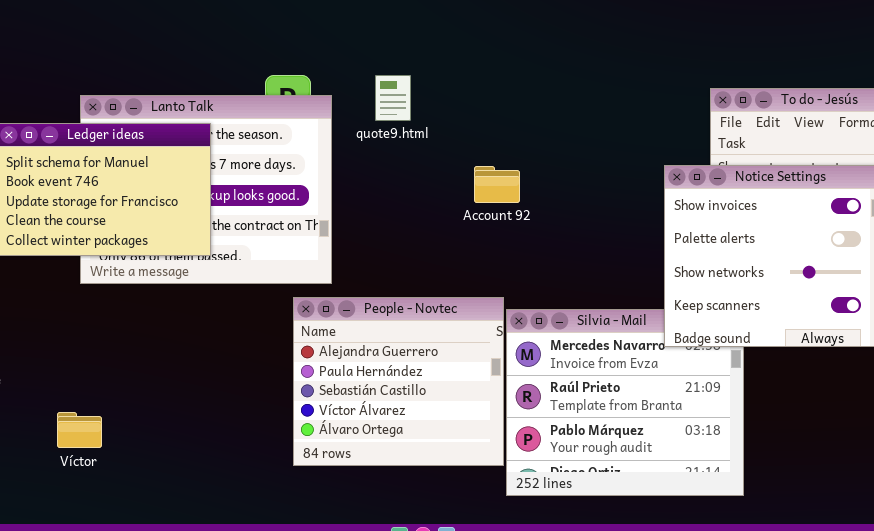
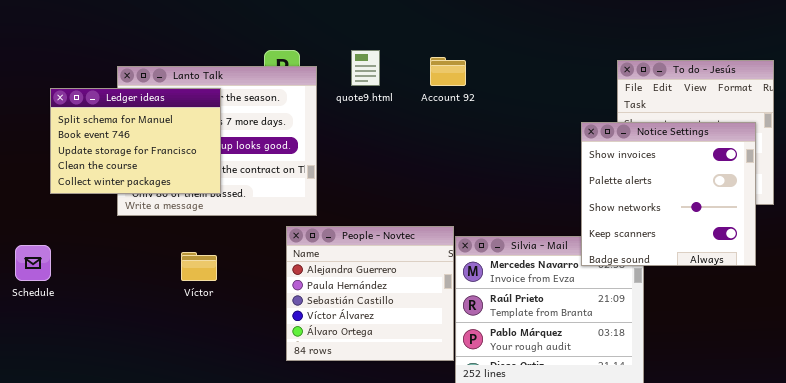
Account 92: [474,166,520,203] -> [430,57,466,86], moved
Víctor: [57,412,102,448] -> [181,252,217,281], moved

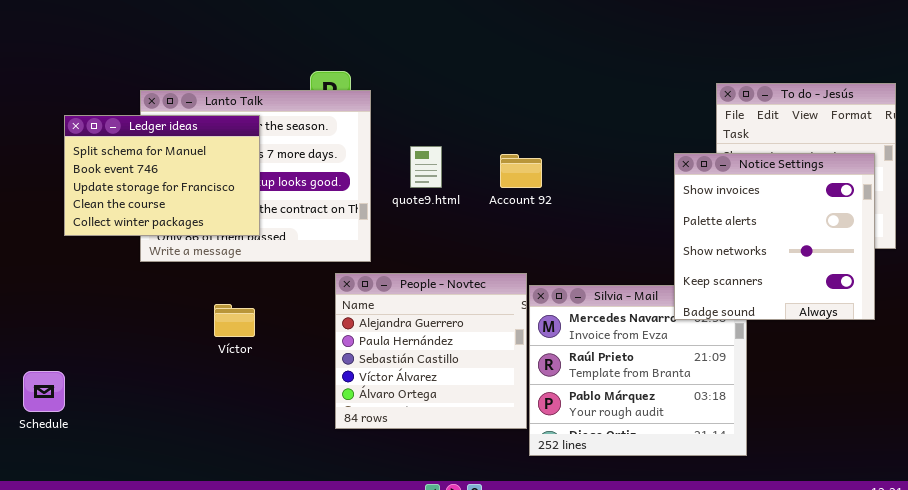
quote9.html: [351,50,380,86] -> [410,146,442,188], moved
Account 92: [430,57,466,86] -> [500,154,542,188], moved
Schedule: [15,245,51,281] -> [23,371,65,412], moved

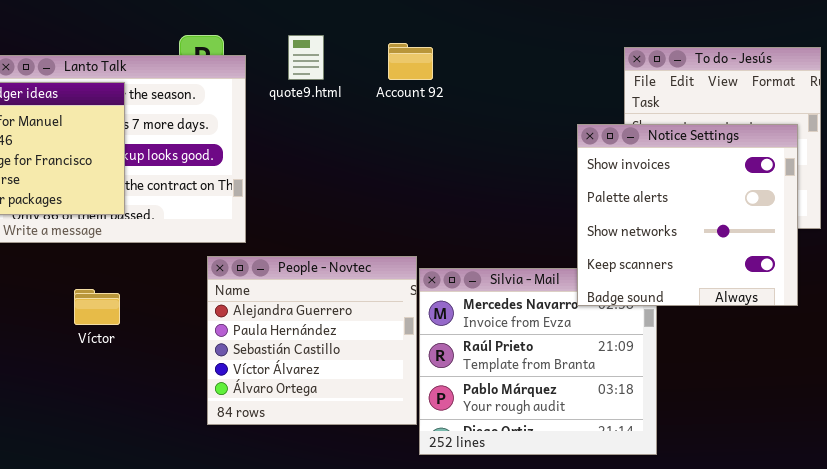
quote9.html: [410,146,442,188] -> [288,35,324,80], moved
Account 92: [500,154,542,188] -> [388,43,433,80], moved

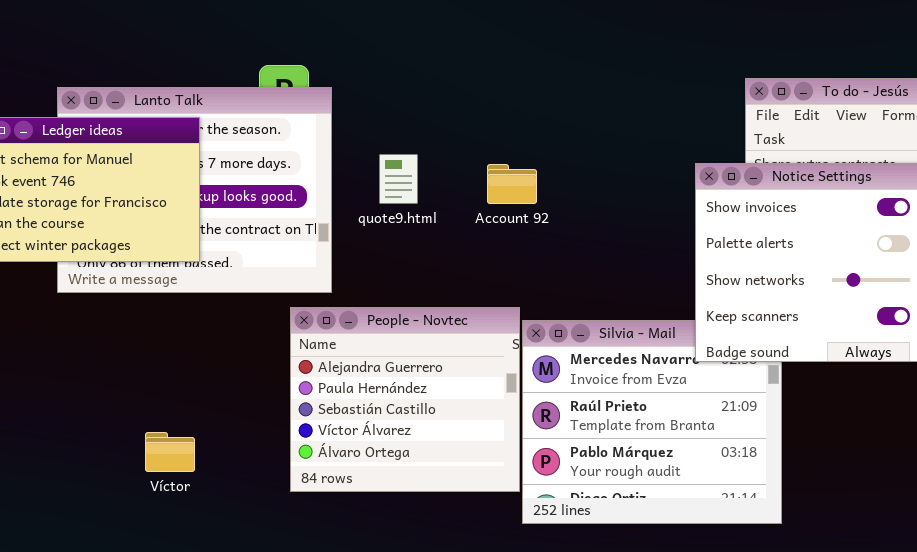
quote9.html: [288,35,324,80] -> [379,154,418,204], moved
Account 92: [388,43,433,80] -> [487,164,537,204], moved
Víctor: [74,289,120,325] -> [145,432,195,472], moved

